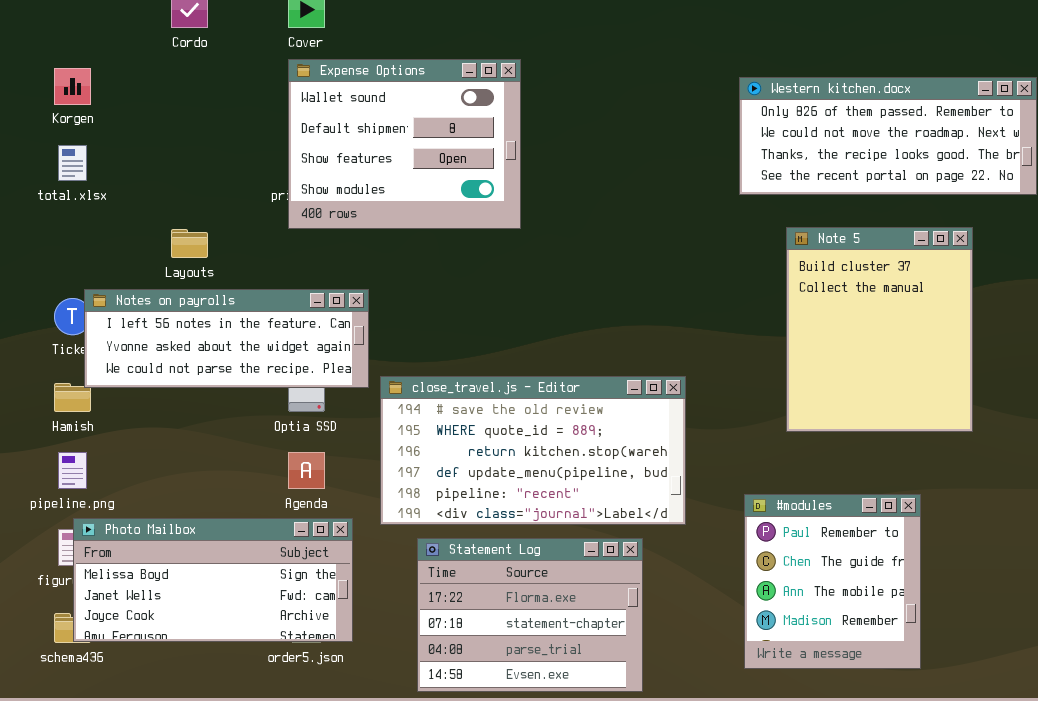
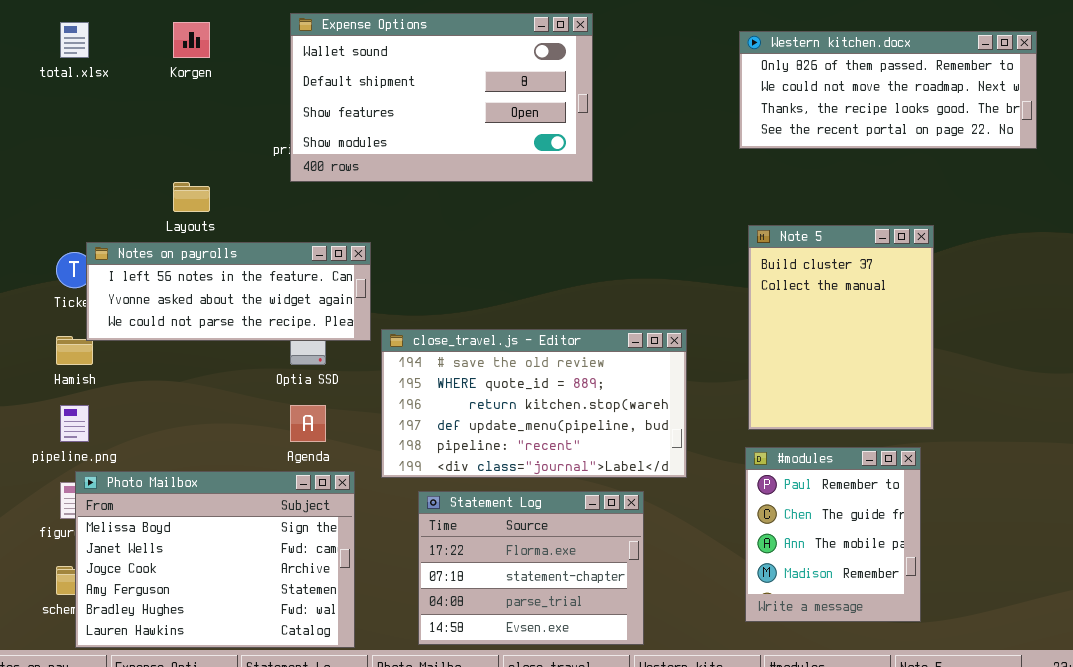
Expense Options: [288,59,521,229] -> [290,13,593,182], resized
Korgen: [54,68,91,105] -> [173,22,210,58], moved
total.xlsx: [58,145,87,181] -> [60,22,89,58], moved
Note 5: [786,227,973,432] -> [748,225,934,430], moved
Photo Mailbox: [73,518,353,642] -> [75,471,355,648], resized

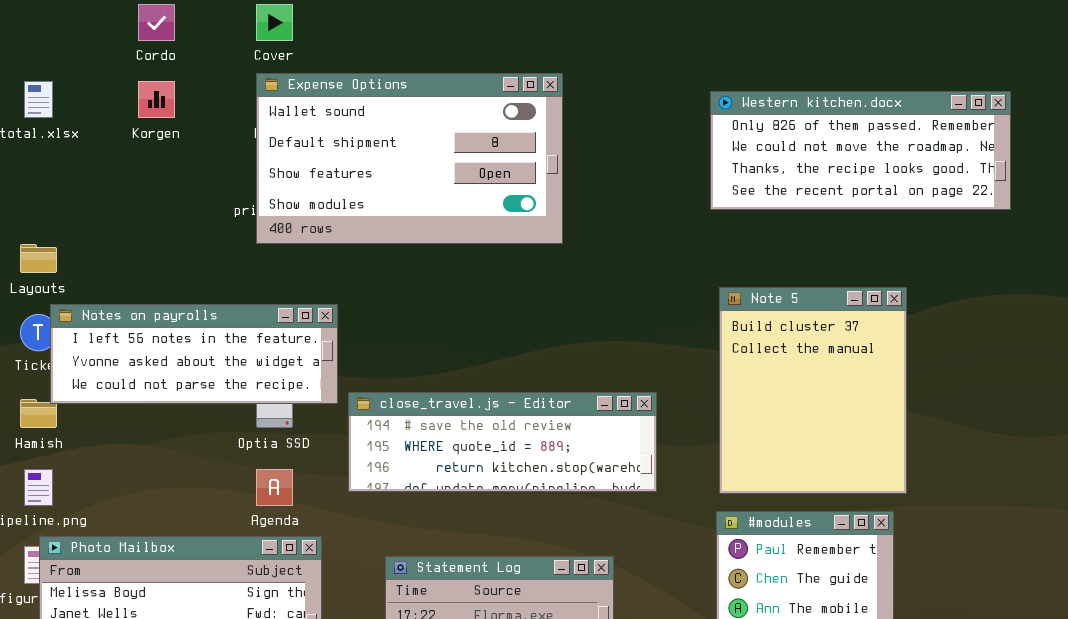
Layouts: [173,182,210,212] -> [20,244,57,273], moved
close_travel.js - Editor: [381,329,687,478] -> [348,392,657,492], resized

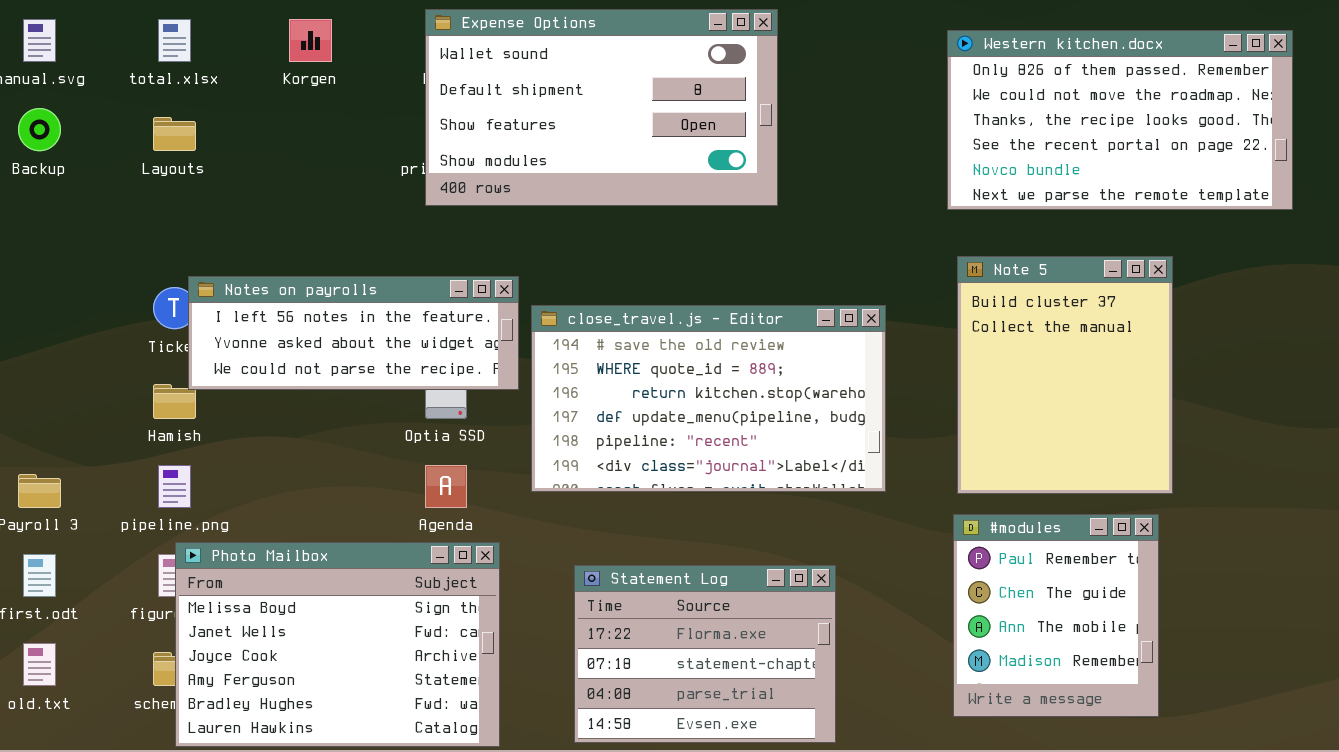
Western kitchen.docx: [710,91,1011,210] -> [947,30,1293,210], resized
Layouts: [20,244,57,273] -> [153,117,196,151], moved
close_travel.js - Editor: [348,392,657,492] -> [531,305,886,492], resized

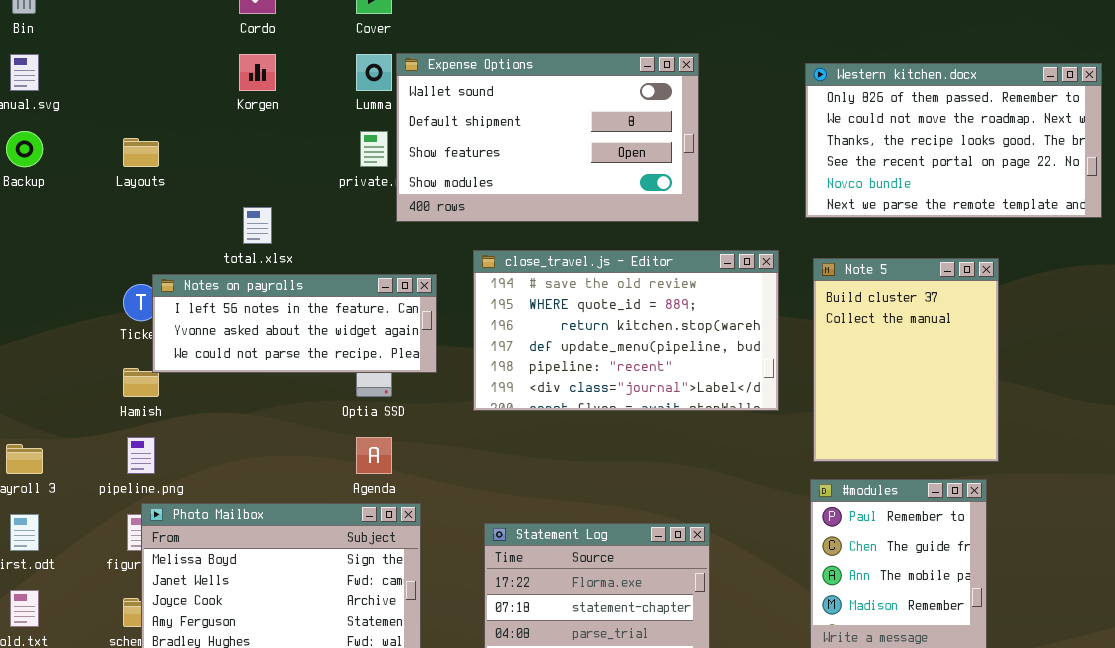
Expense Options: [425,9,778,206] -> [396,53,699,222], moved
total.xlsx: [158,19,191,62] -> [243,207,272,244], moved
close_travel.js - Editor: [531,305,886,492] -> [473,250,779,411], moved

